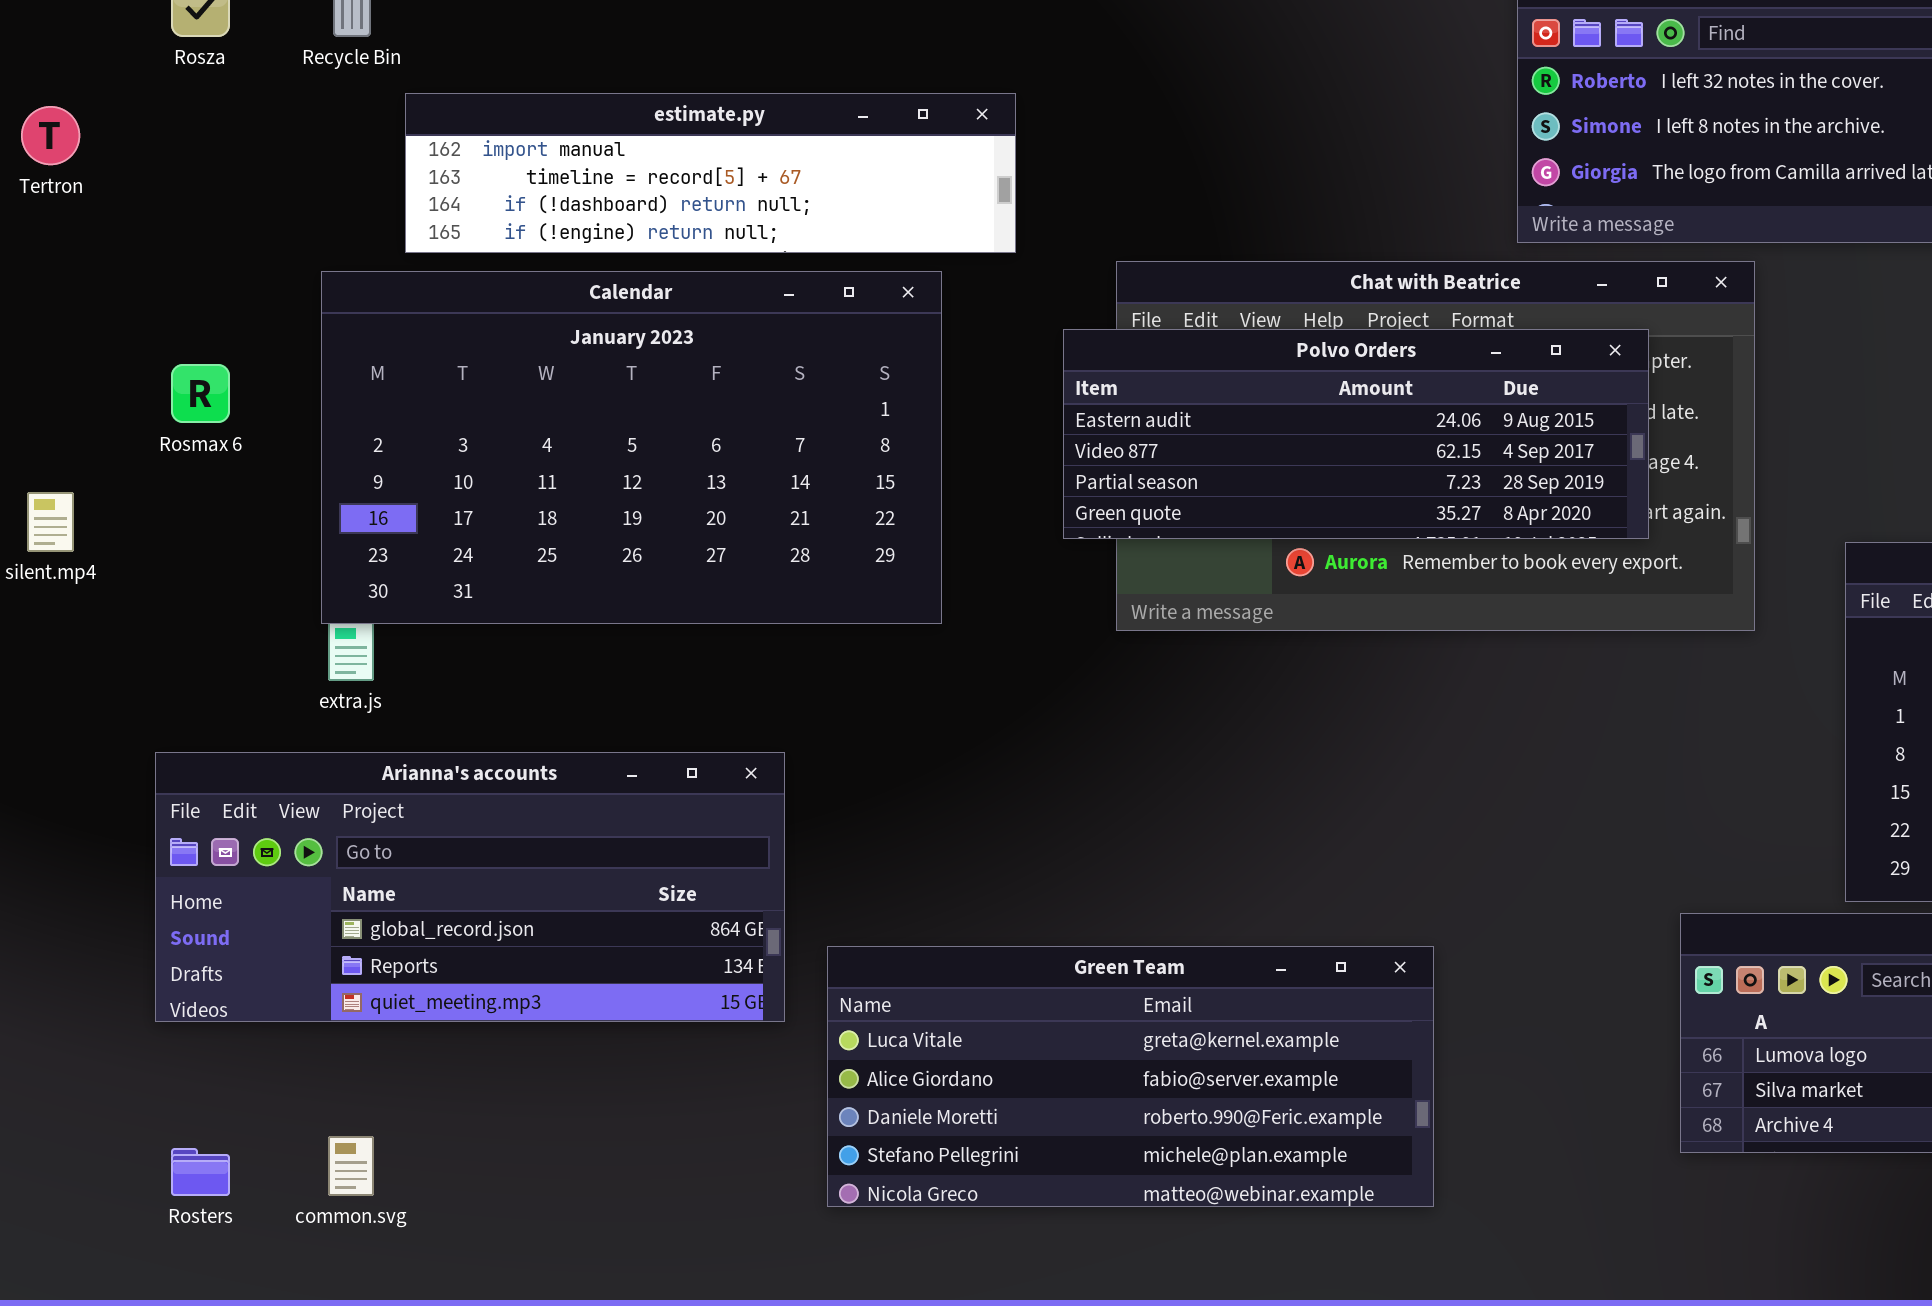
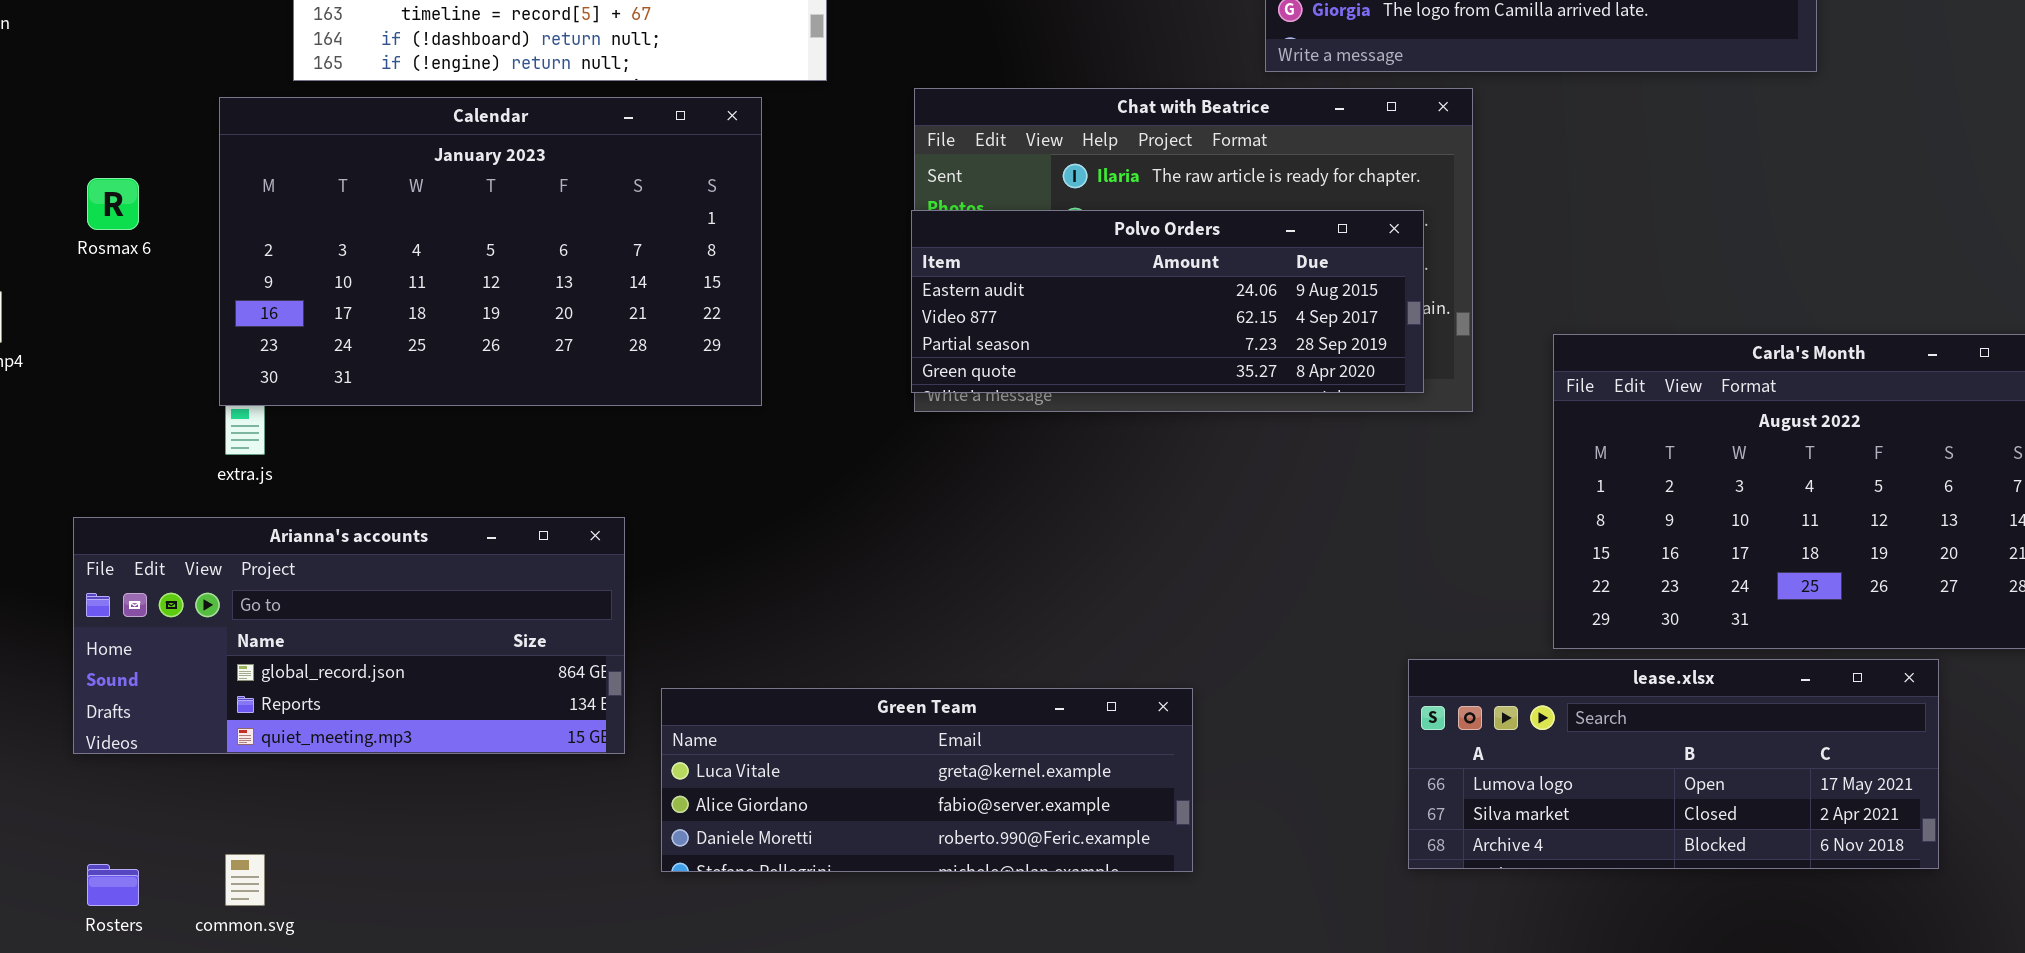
Polvo Orders: [1063,329,1649,539] -> [911,210,1424,393], moved
Green Team: [827,946,1434,1207] -> [661,688,1193,872], resized

